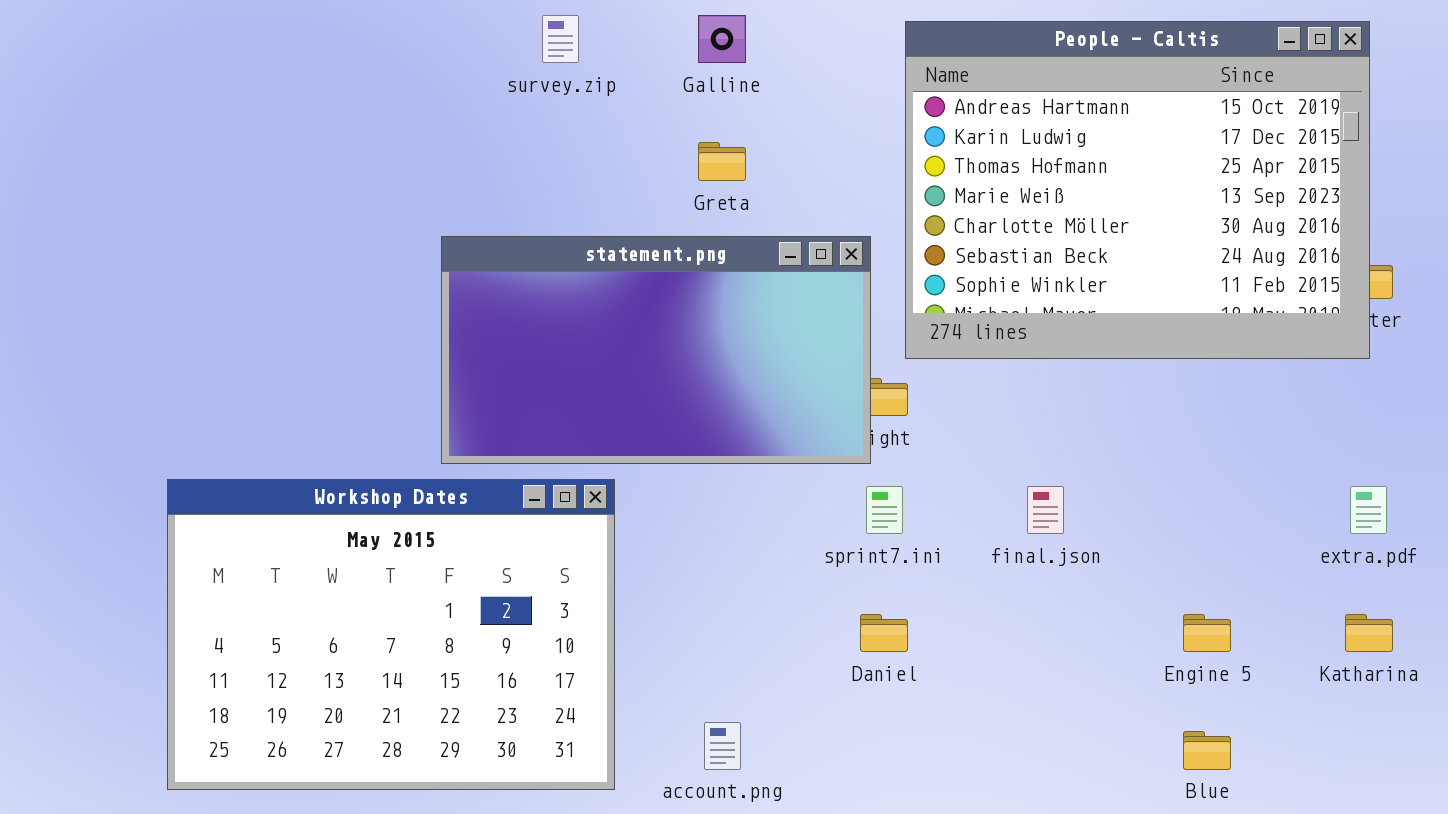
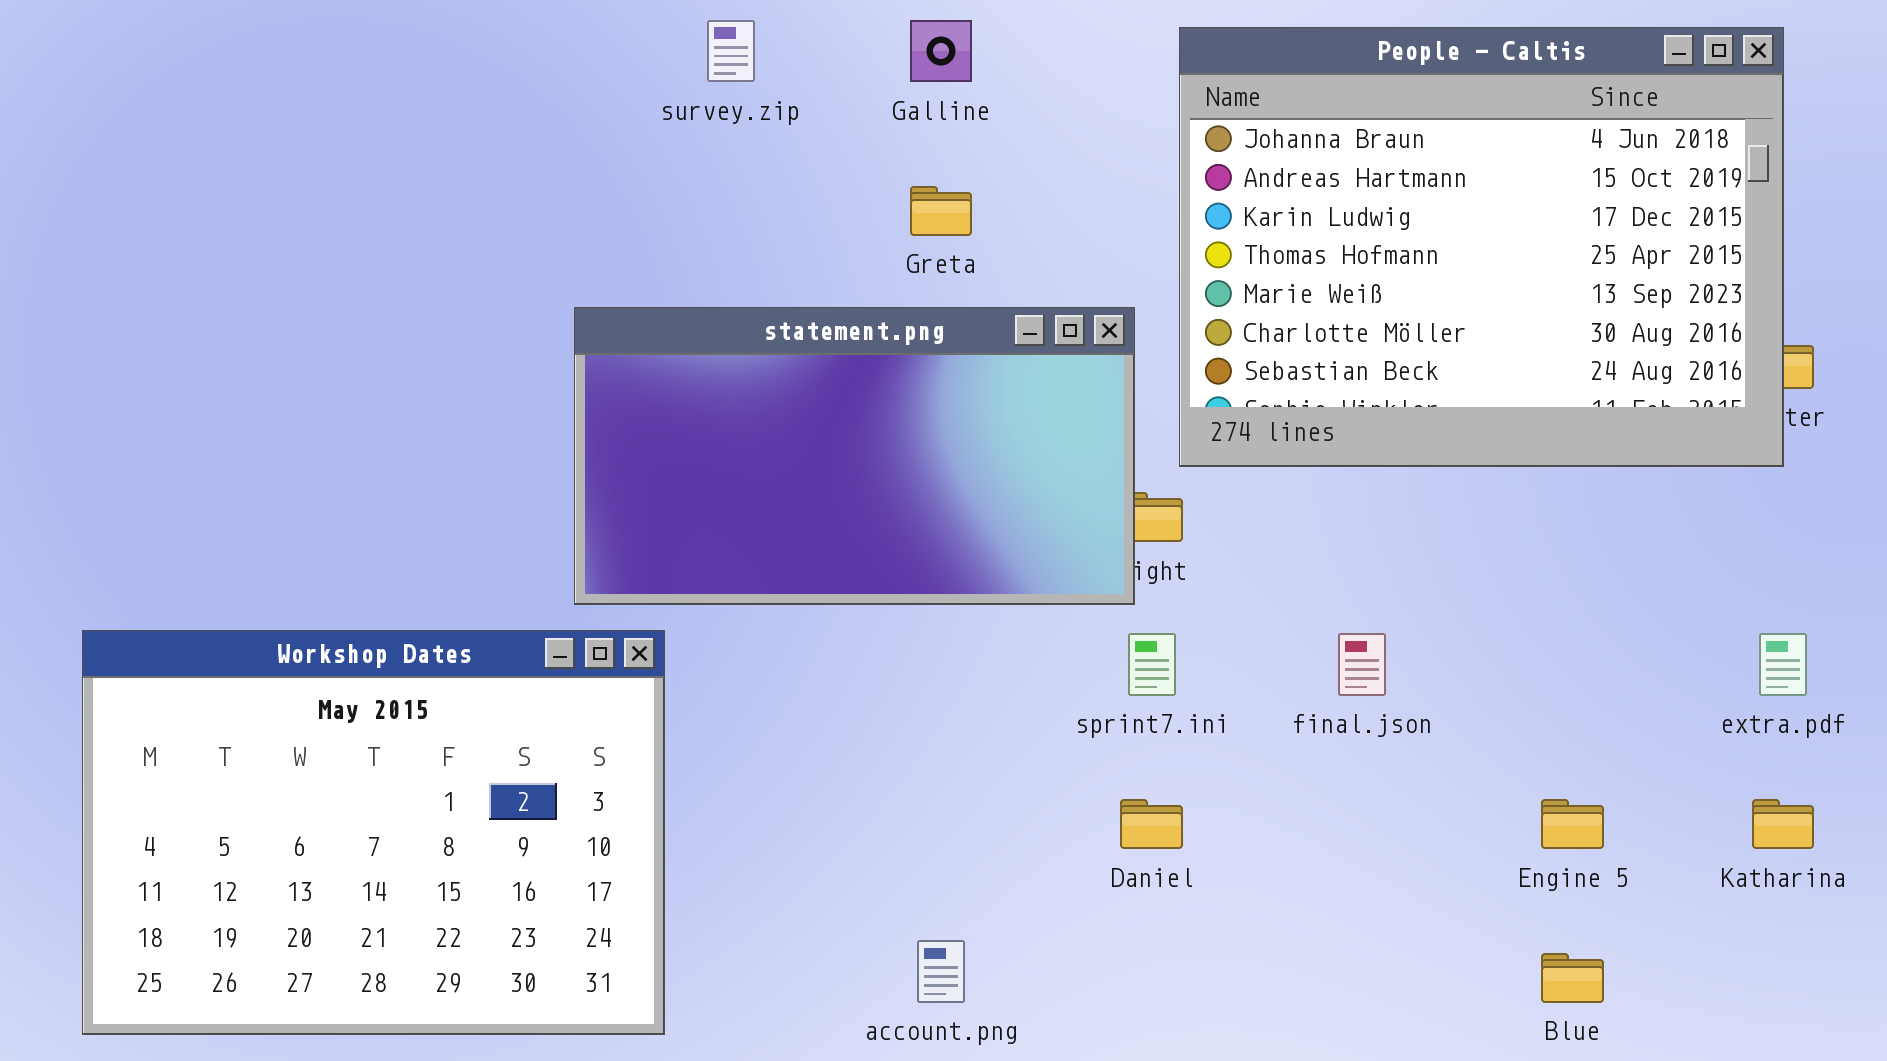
People - Caltis: [905,21,1370,359] -> [1179,27,1784,467], scrolled up 1 row
Workshop Dates: [167,479,615,790] -> [82,630,665,1035], moved

